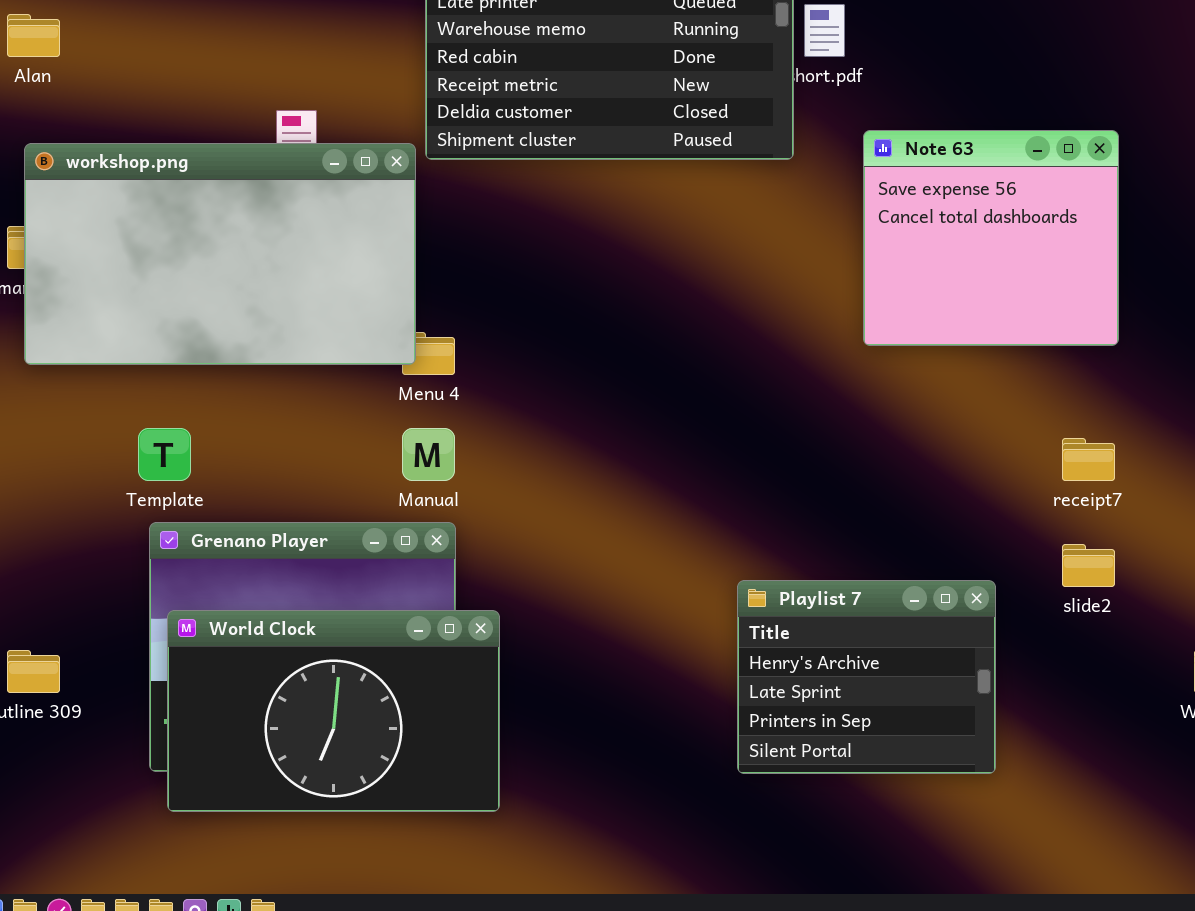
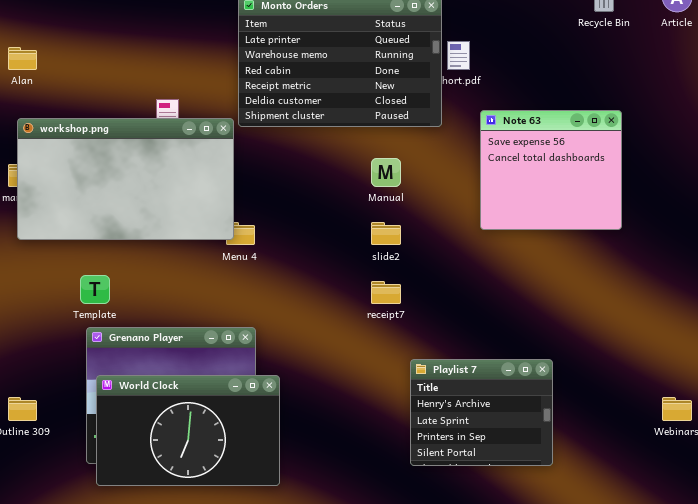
Manual: [402,428,455,481] -> [371,158,401,187], moved
receipt7: [1062,438,1115,481] -> [371,281,401,304], moved
slide2: [1062,544,1115,587] -> [371,222,401,245], moved

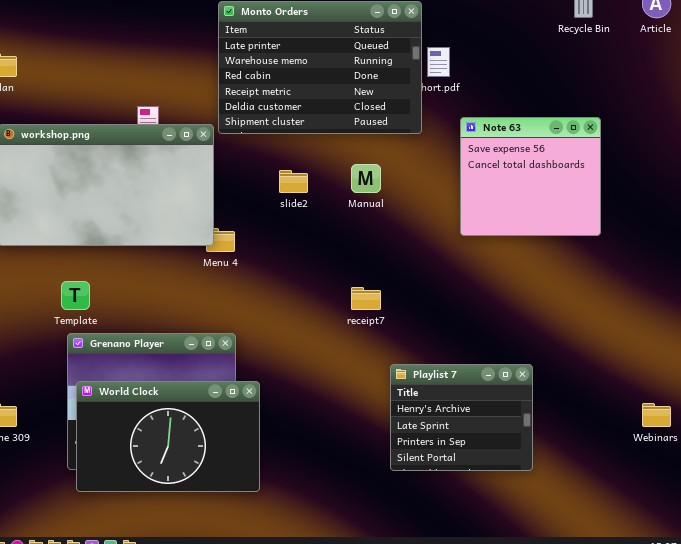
slide2: [371,222,401,245] -> [279,170,308,193], moved

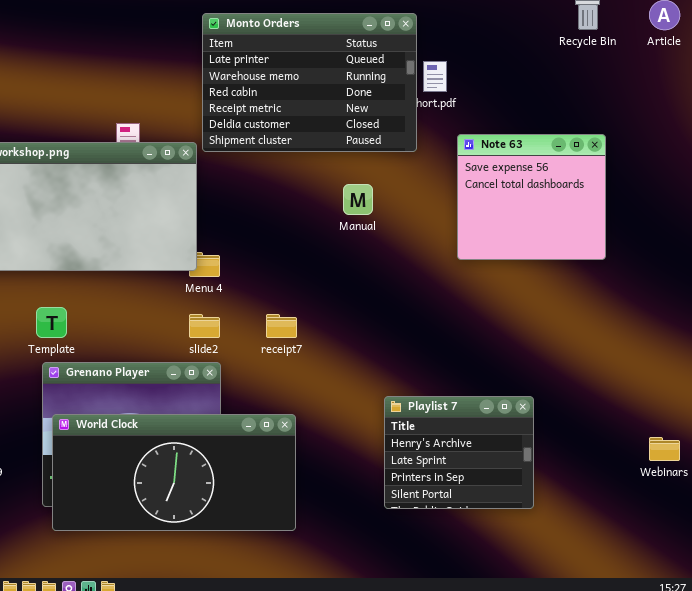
slide2: [279,170,308,193] -> [189,314,220,338], moved
receipt7: [351,287,381,310] -> [266,314,297,338], moved
World Clock: [76,381,260,492] -> [52,414,296,531], resized

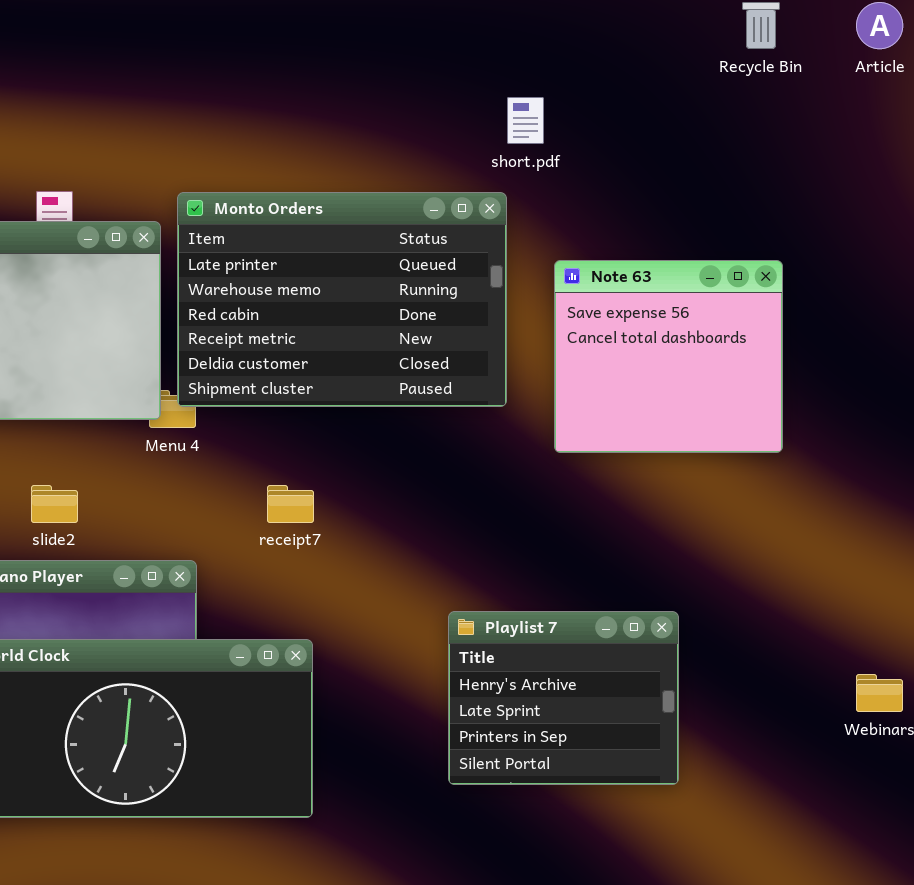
Monto Orders: [202,13,417,152] -> [177,192,507,407], moved
Note 63: [457,134,606,260] -> [554,260,783,453], moved
slide2: [189,314,220,338] -> [31,485,78,523], moved

